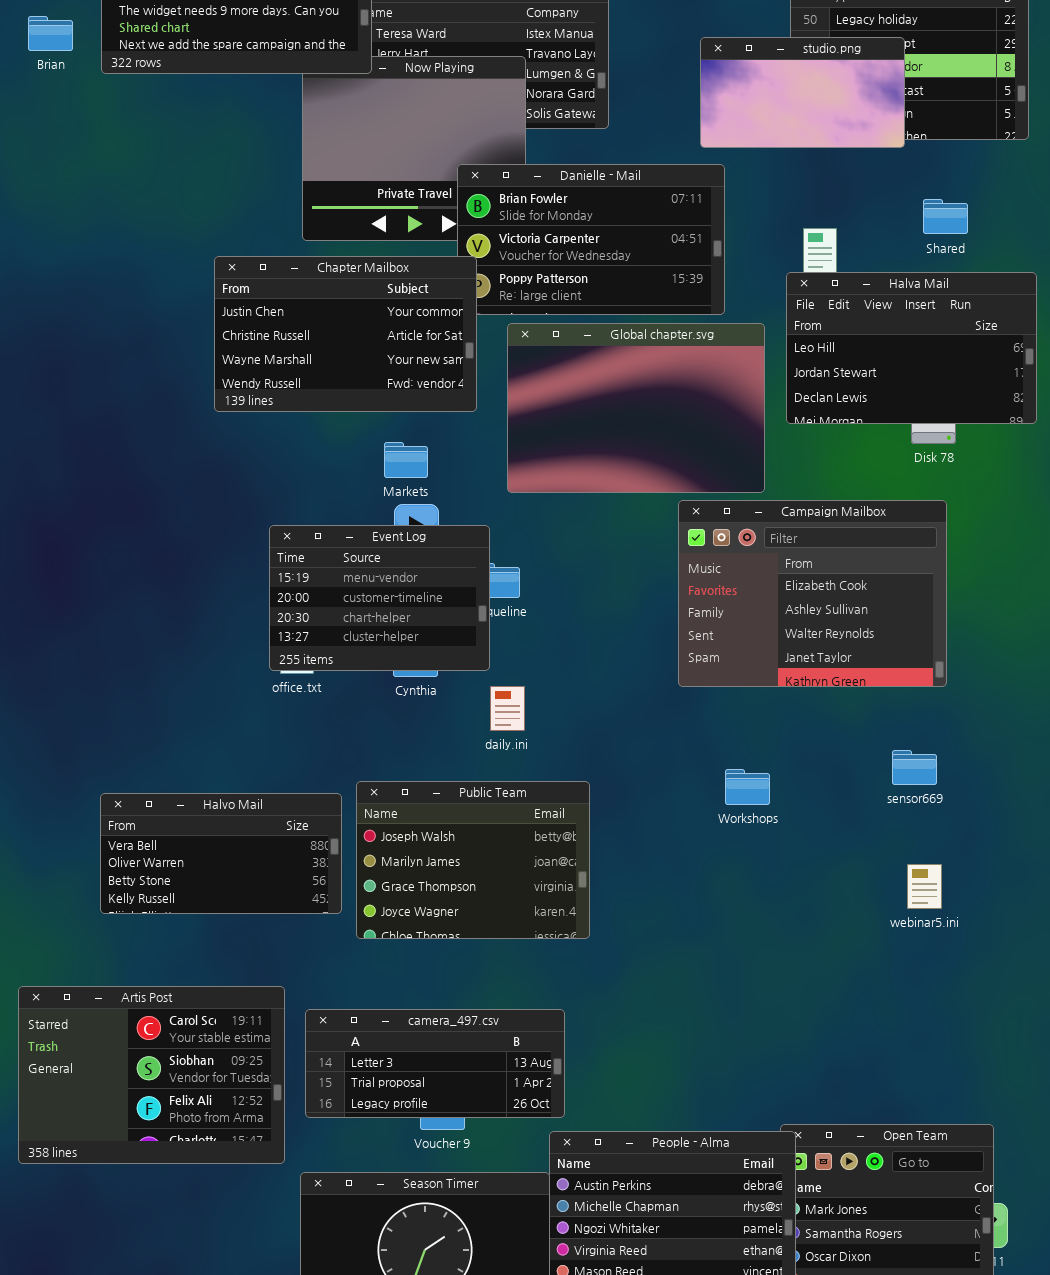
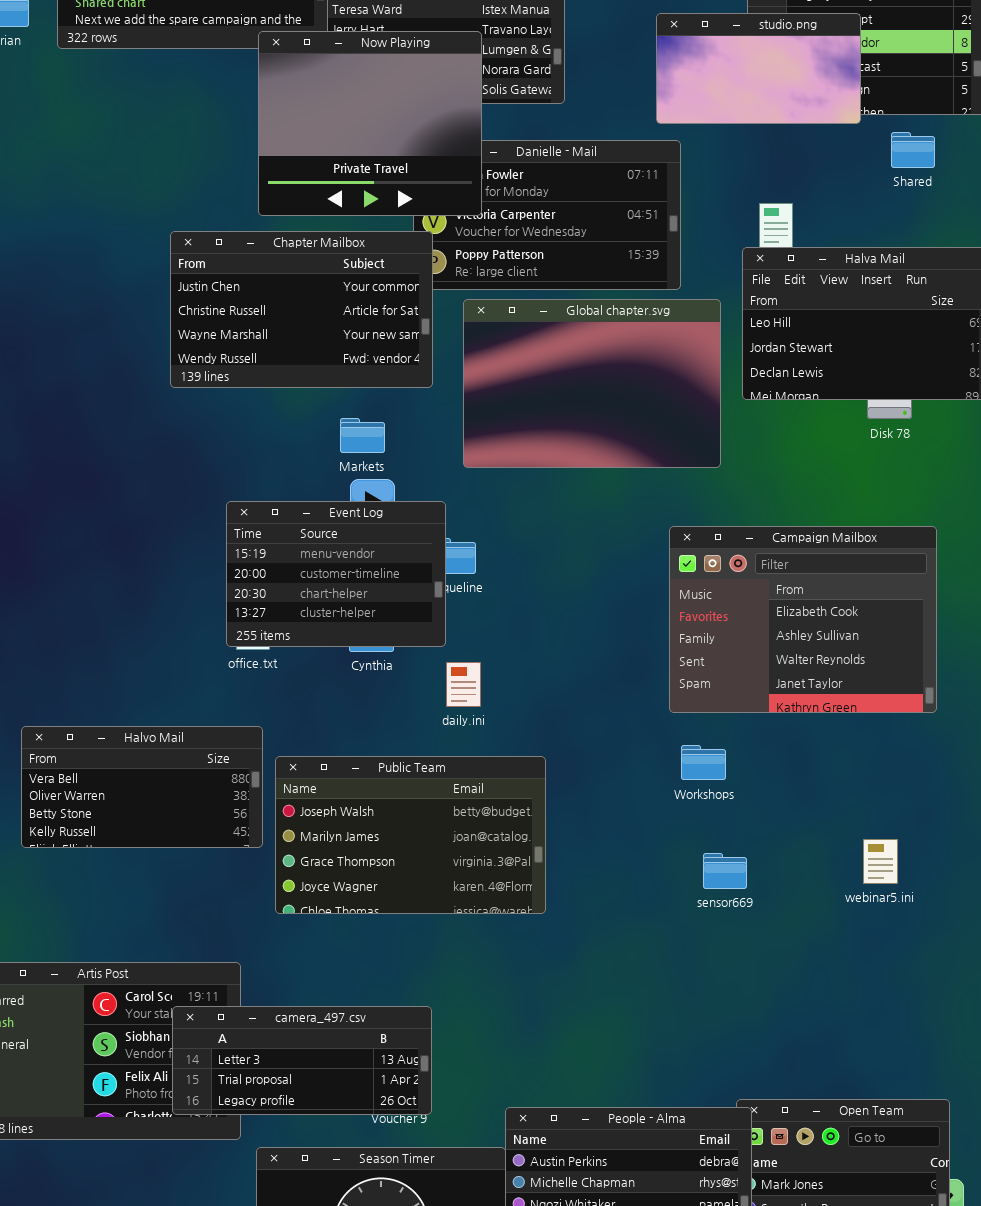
Now Playing: [302,56,526,241] -> [258,31,482,216], raised
Shared: [923,199,968,234] -> [891,132,935,168], moved
Campaign Mailbox: [678,500,947,687] -> [669,526,937,713], moved
sensor669: [892,750,937,785] -> [703,853,747,889], moved
Public Team: [356,781,590,939] -> [275,756,546,914], resized
Halvo Mail: [100,793,342,914] -> [21,726,263,848], moved
camera_497.csv: [305,1009,565,1118] -> [172,1006,432,1115], moved

